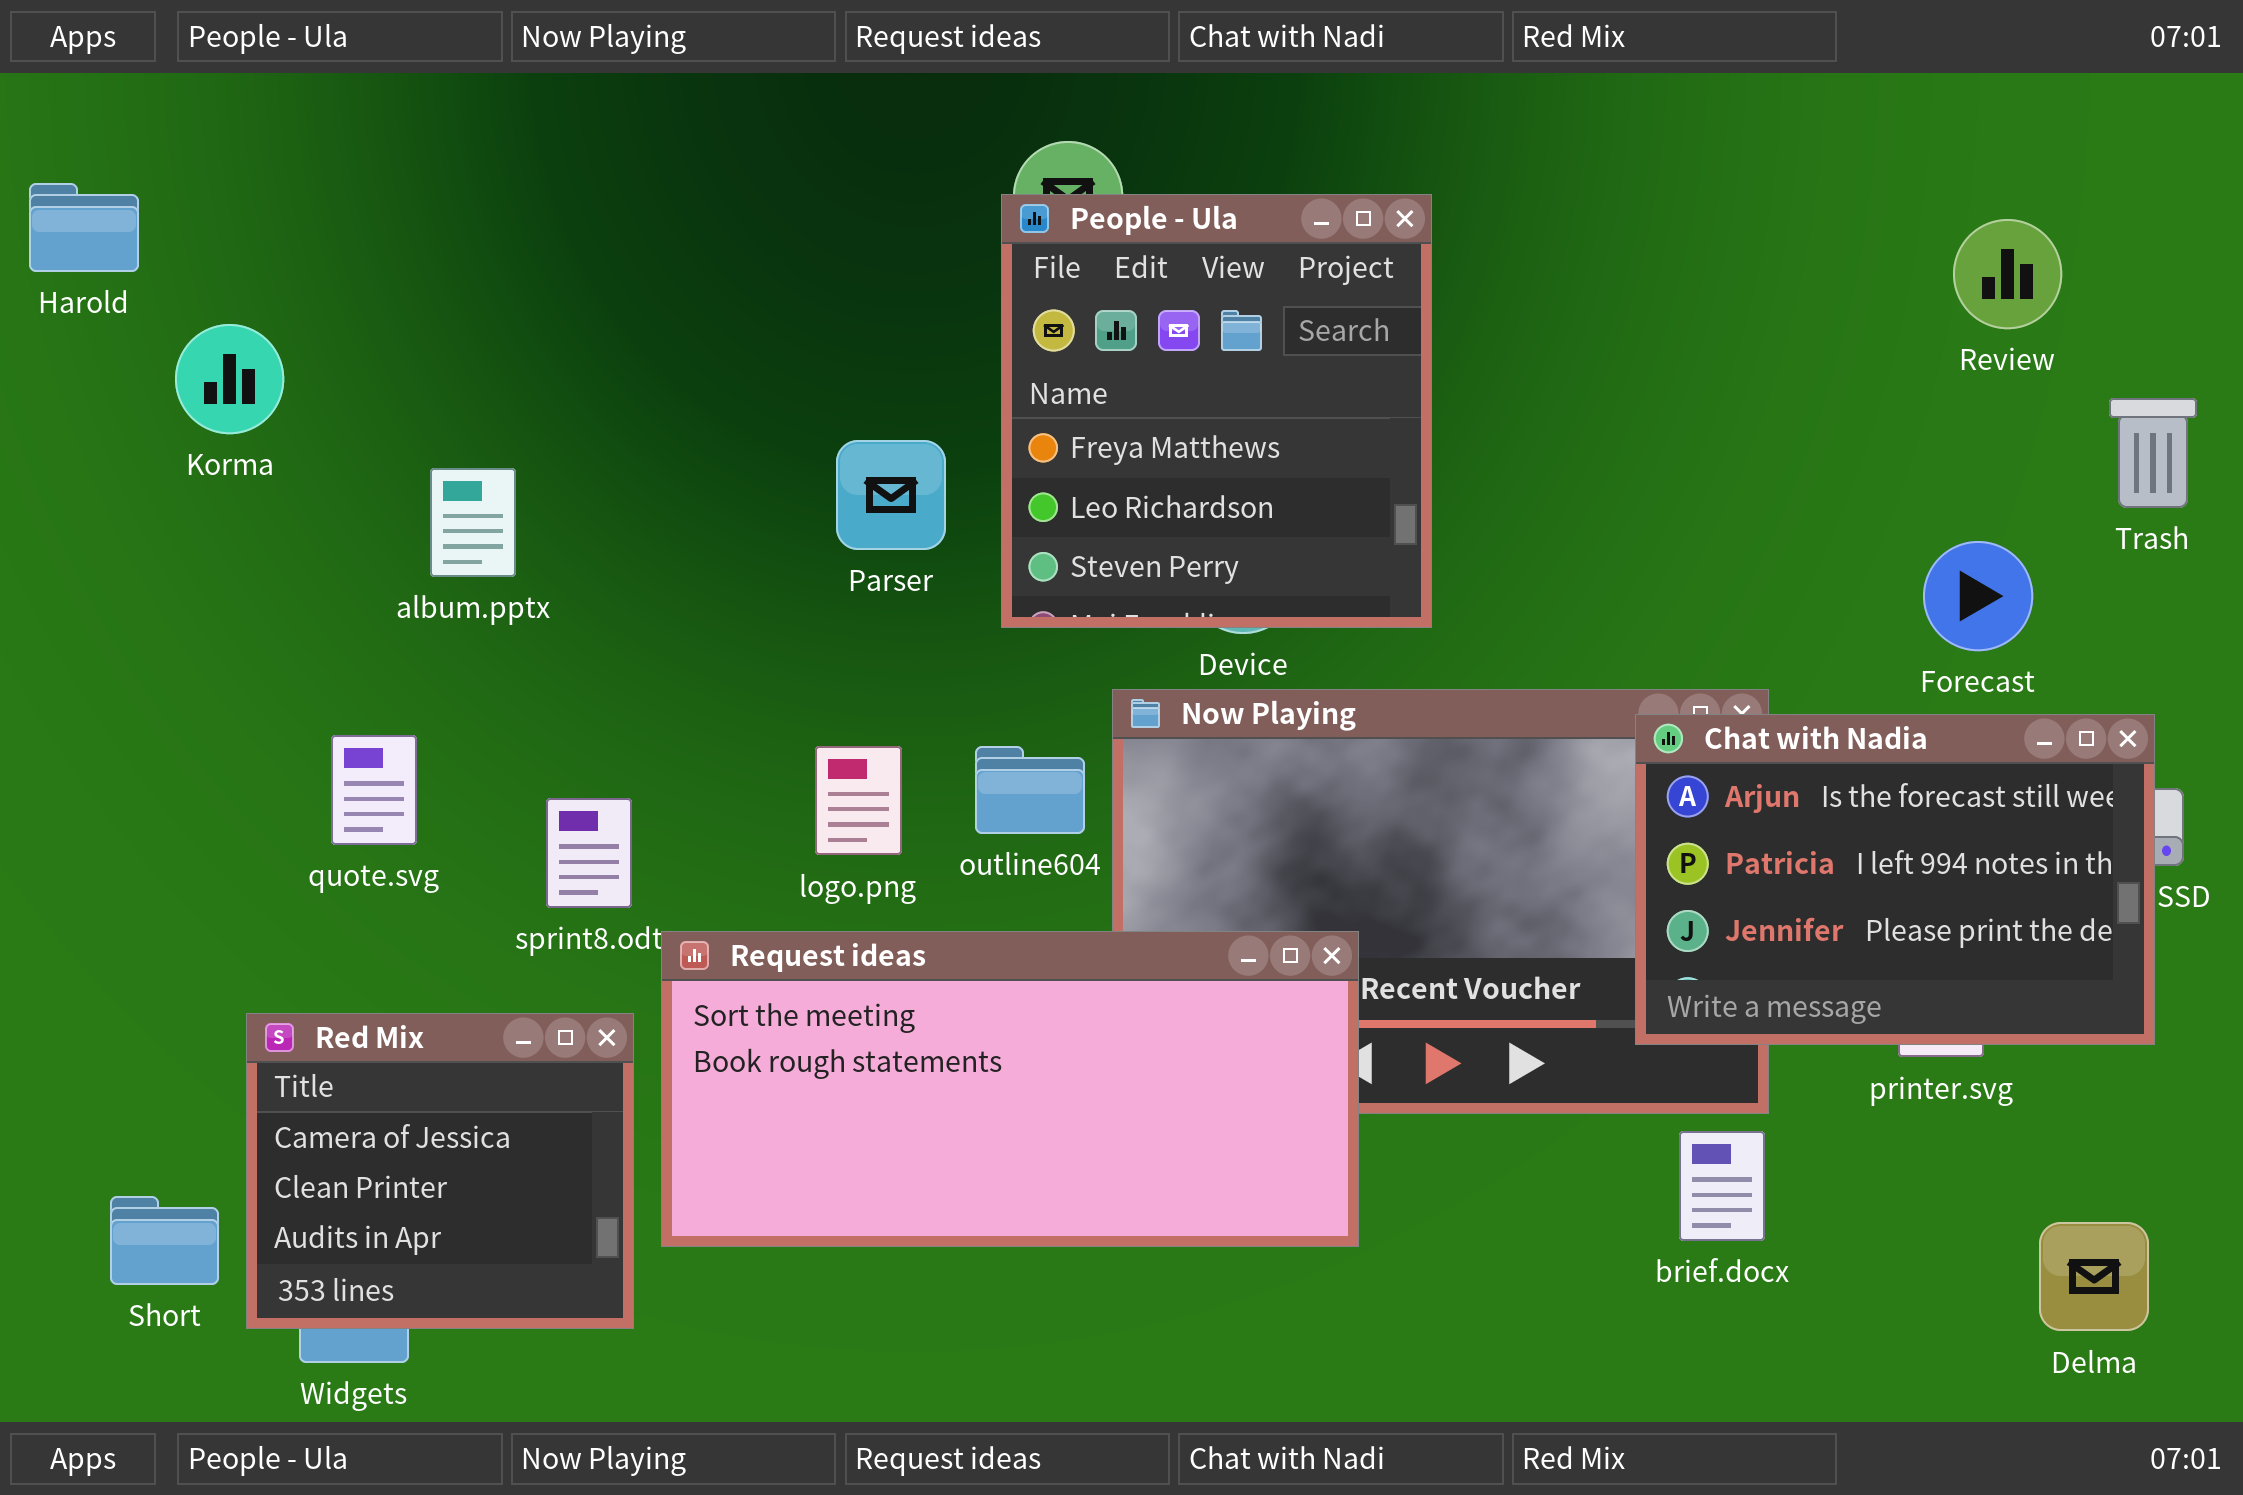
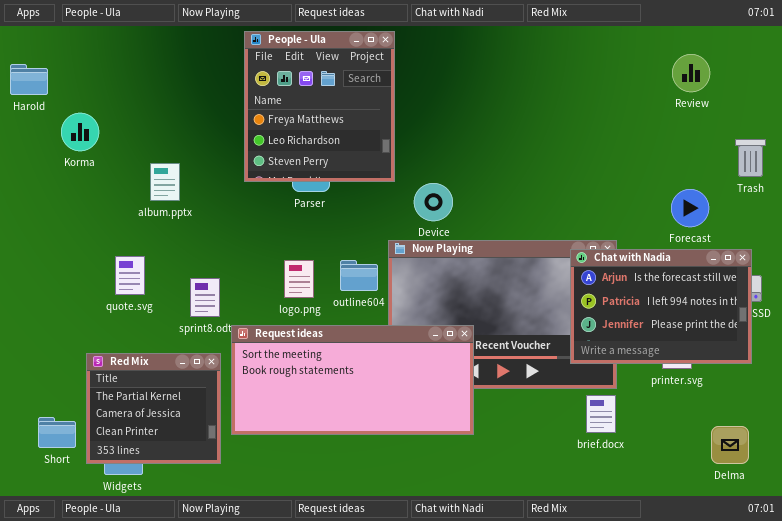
People - Ula: [1001,194,1432,628] -> [244,31,395,182], moved
Review: [1953,219,2062,329] -> [672,54,710,92], moved
Red Mix: [246,1013,634,1329] -> [86,353,221,464], scrolled up 1 row

